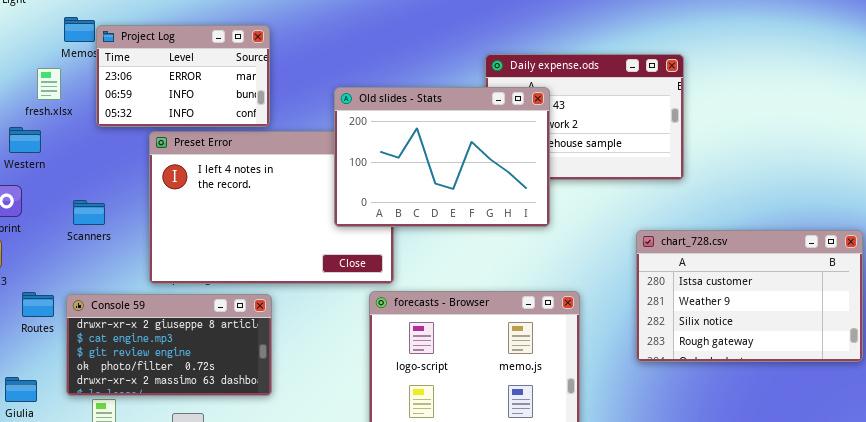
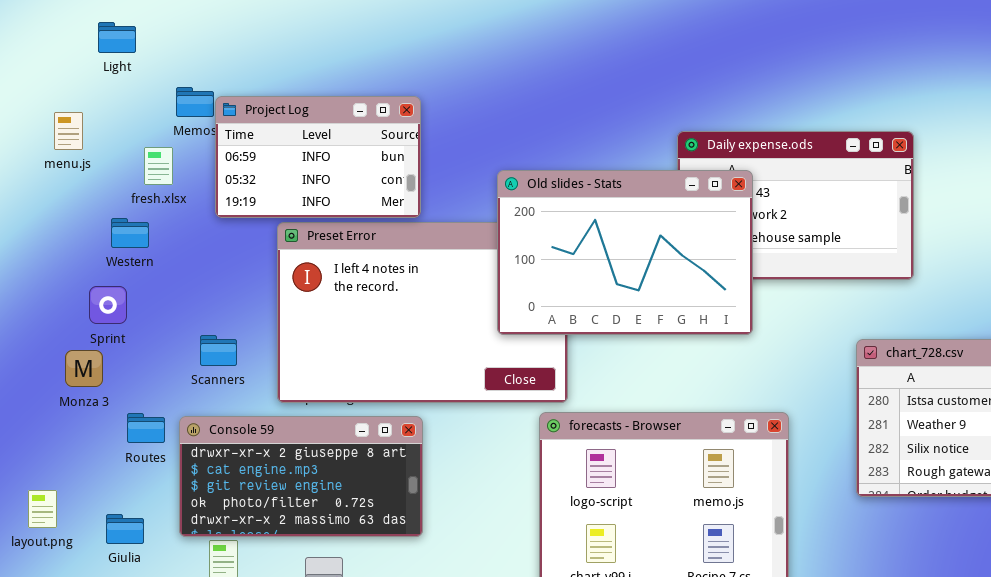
Project Log: [96,25,270,127] -> [215,96,421,218], scrolled down 1 row
Scanners: [73,200,105,225] -> [200,335,237,366], moved

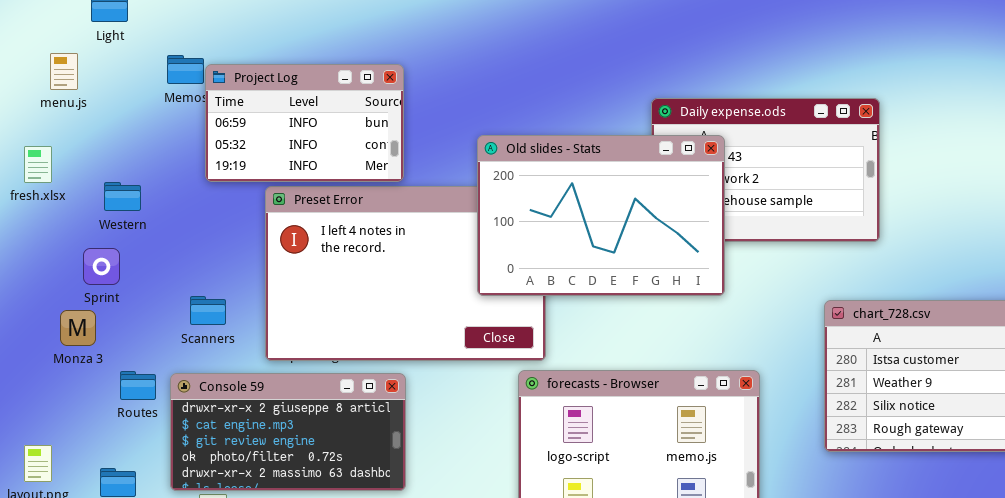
menu.js: [54,112,83,150] -> [50,53,78,90], moved
fresh.xlsx: [144,147,173,185] -> [24,146,52,183], moved

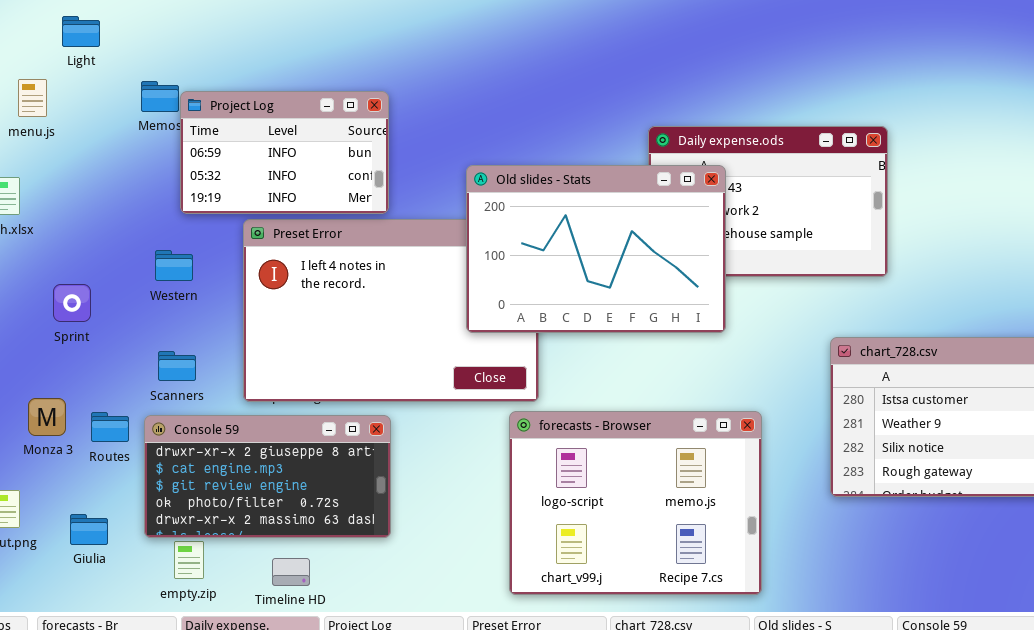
Western: [104,182,141,211] -> [155,250,193,281], moved
Scanners: [190,296,226,325] -> [158,351,196,381], moved
Monza 3: [60,310,96,346] -> [28,398,66,436], moved

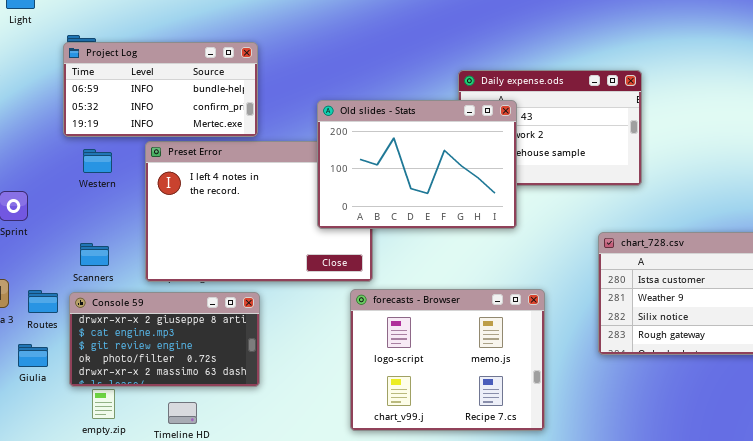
Project Log: [180,91,389,214] -> [63,42,258,137], resized
Western: [155,250,193,281] -> [83,149,112,173], moved
Giulia: [70,514,108,545] -> [18,344,48,367], moved

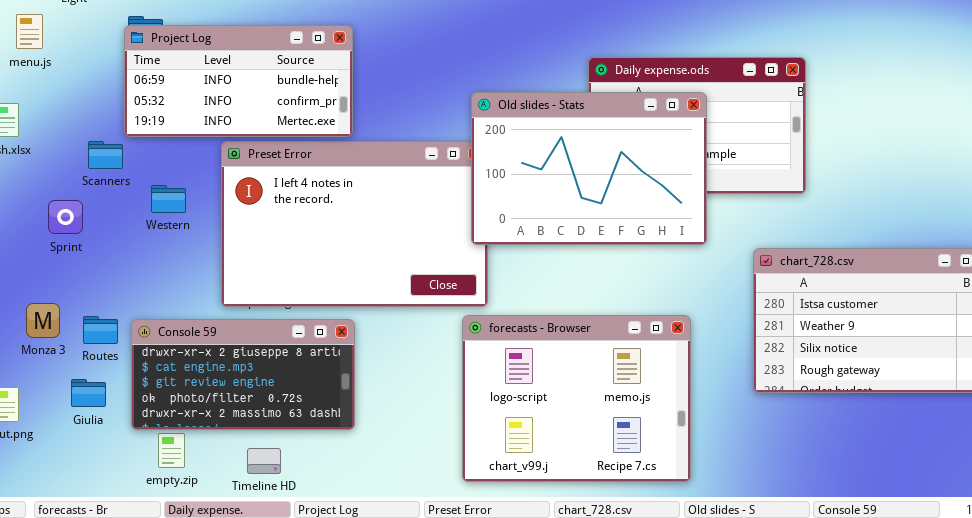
Old slides - Stats: [317,100,517,229] -> [471,92,707,245], moved
Western: [83,149,112,173] -> [151,185,186,213], moved
Scanners: [80,243,109,266] -> [88,141,123,169], moved

